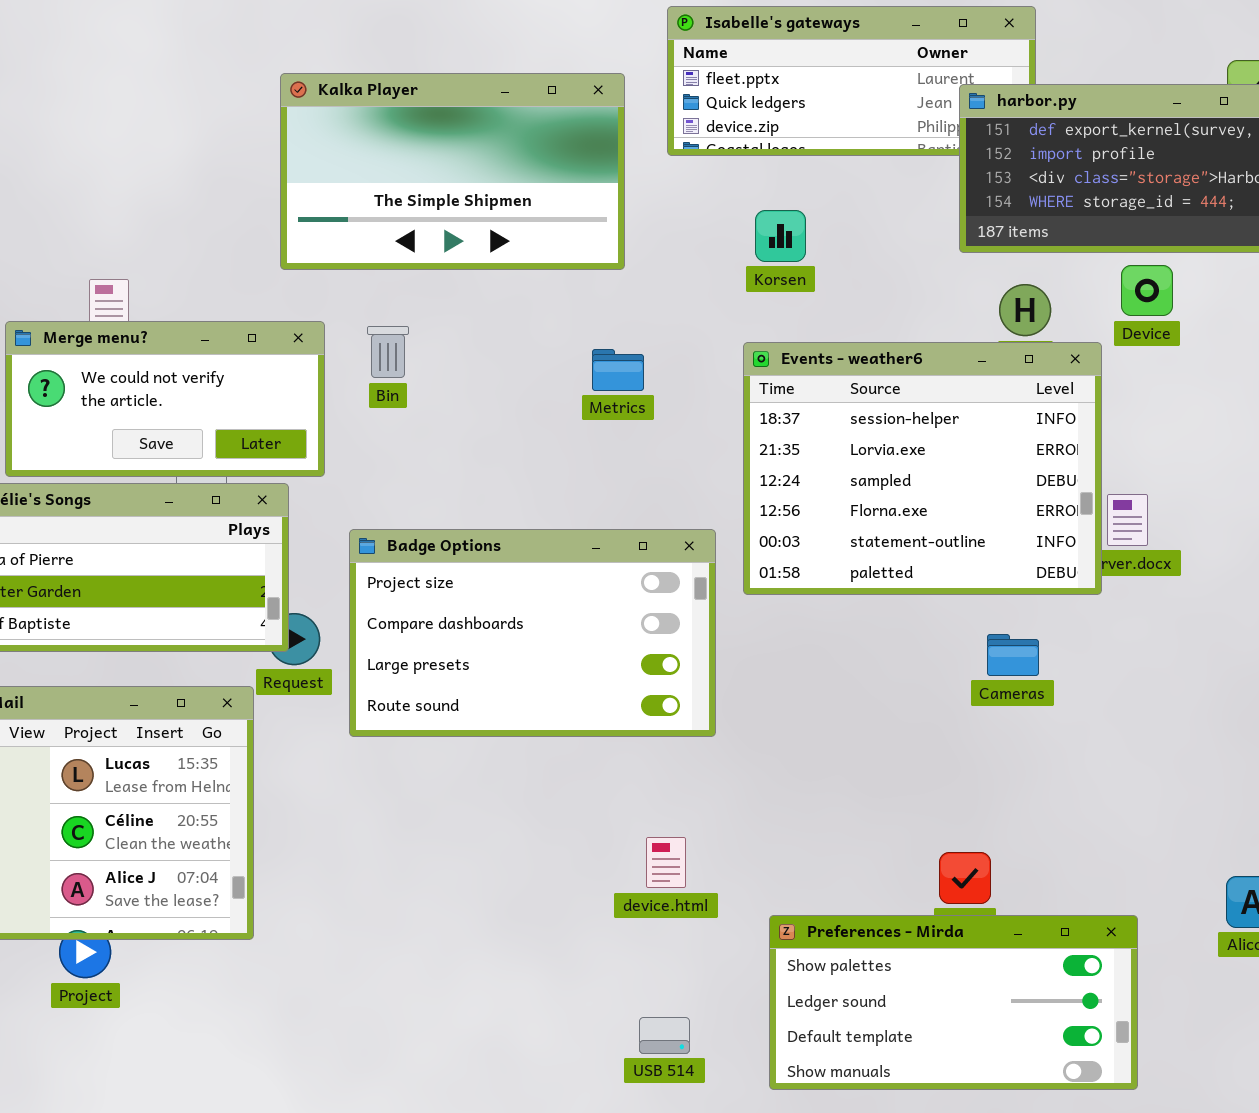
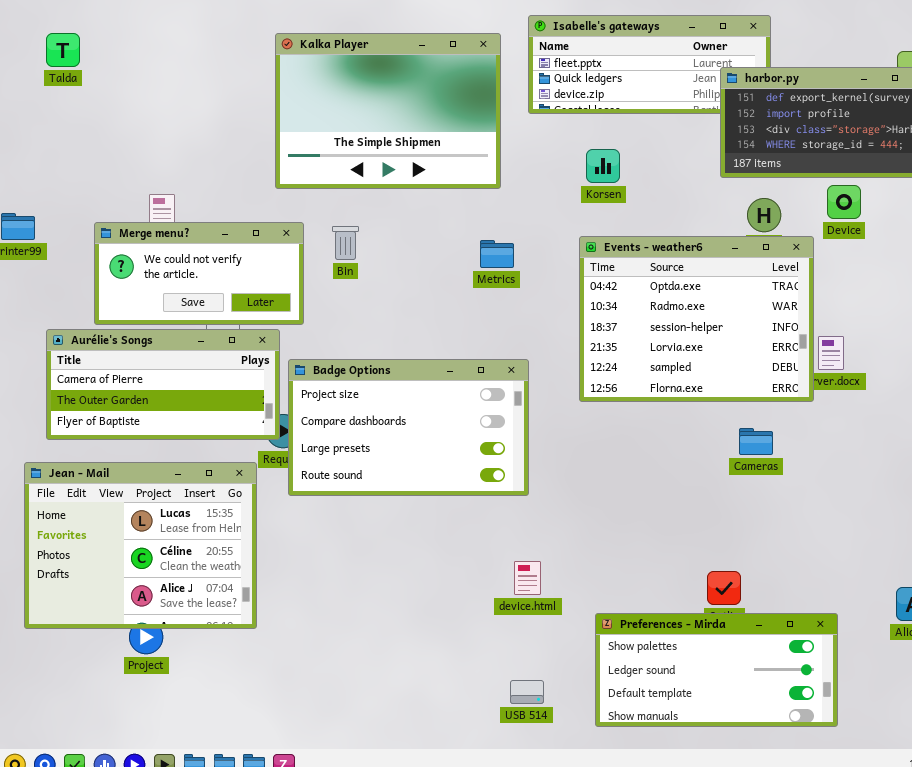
Kalka Player: [280,73,625,270] -> [275,33,501,189], resized
Events - weather6: [743,342,1102,595] -> [579,236,814,402], scrolled up 2 rows
Badge Options: [349,529,716,737] -> [288,359,529,496], moved

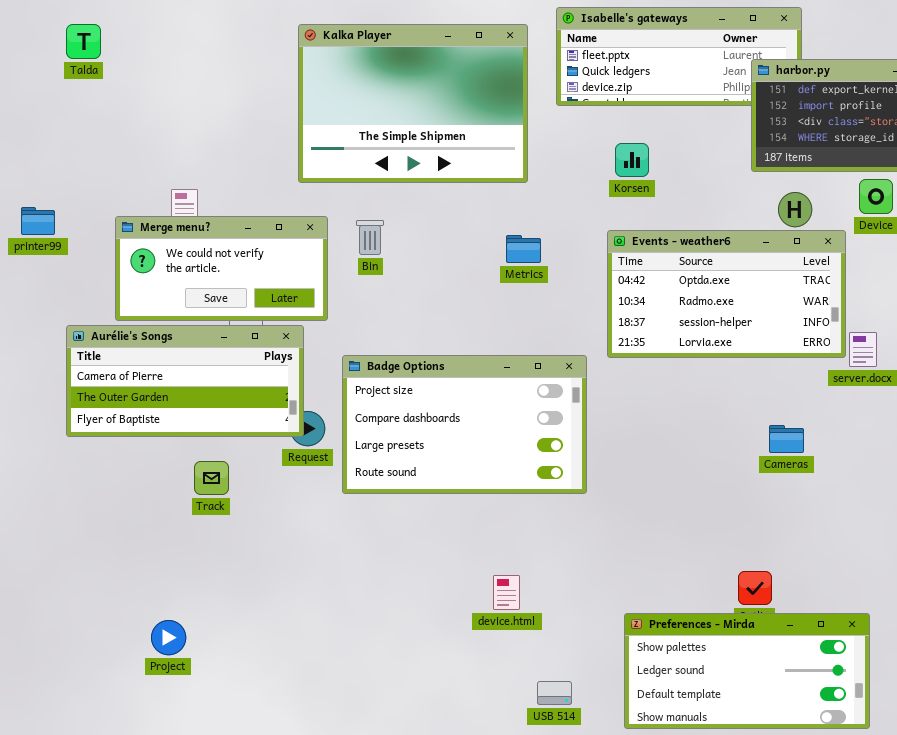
Events - weather6: [579,236,814,402] -> [607,230,846,358], resized
Badge Options: [288,359,529,496] -> [342,355,587,494], moved
Jean - Mail: [24,462,257,629] -> none, closed
device.html: [514,561,541,595] -> [493,575,520,610], moved

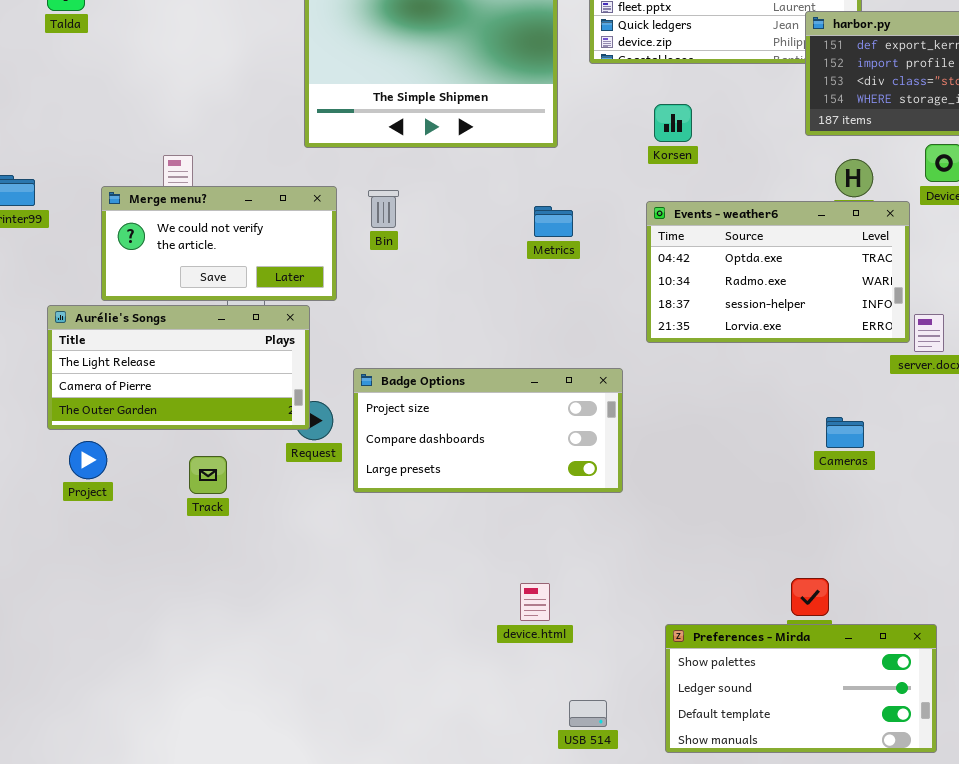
Aurélie's Songs: [66,325,304,437] -> [47,305,310,430], scrolled up 1 row
Badge Options: [342,355,587,494] -> [353,368,623,493], resized
Project: [151,620,186,655] -> [69,441,107,479], moved

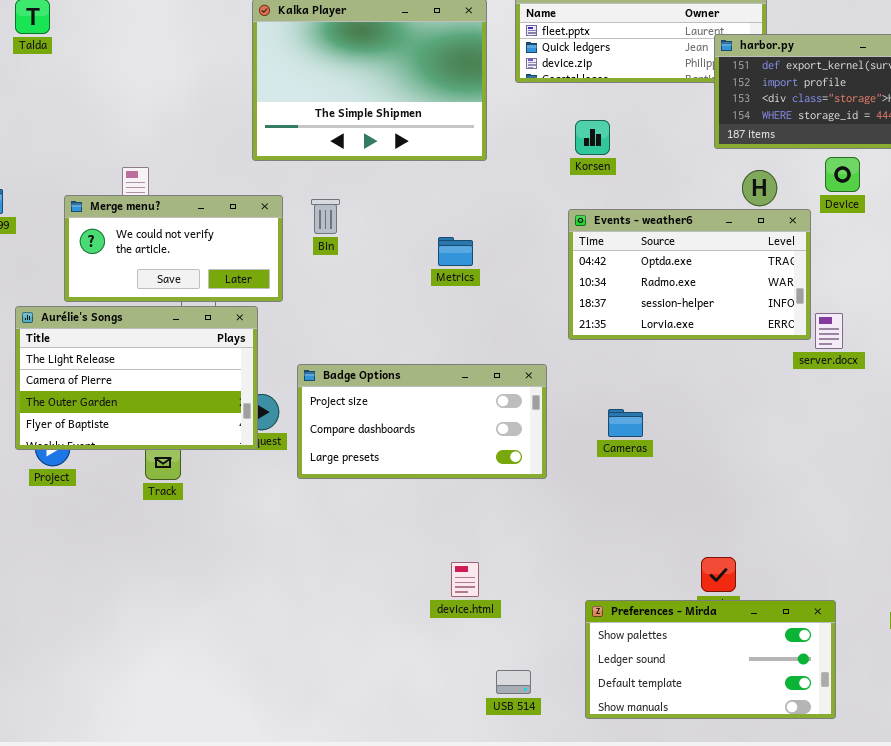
Metrics: [534,206,573,237] -> [438,237,473,266], moved
Aurélie's Songs: [47,305,310,430] -> [15,306,258,450], resized
Cameras: [826,417,864,448] -> [608,409,643,437], moved

